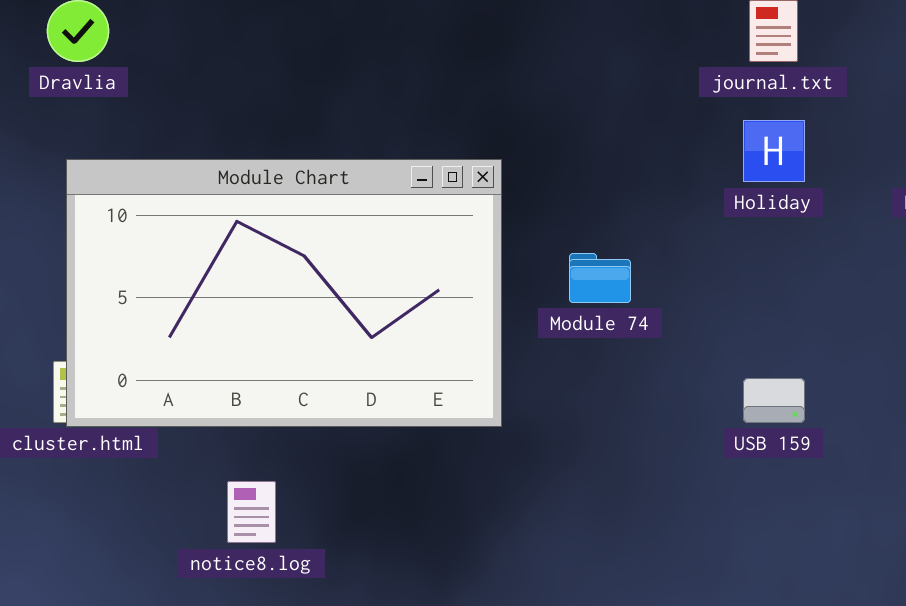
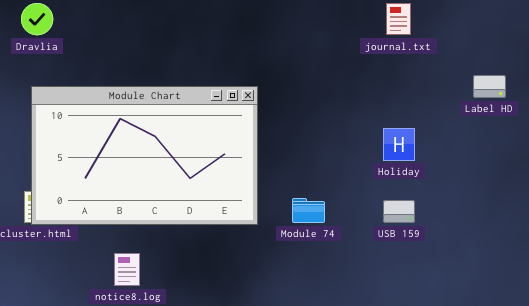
Holiday: [743,120,805,182] -> [383,128,415,161], moved
Module 74: [569,253,631,303] -> [292,198,325,223], moved

